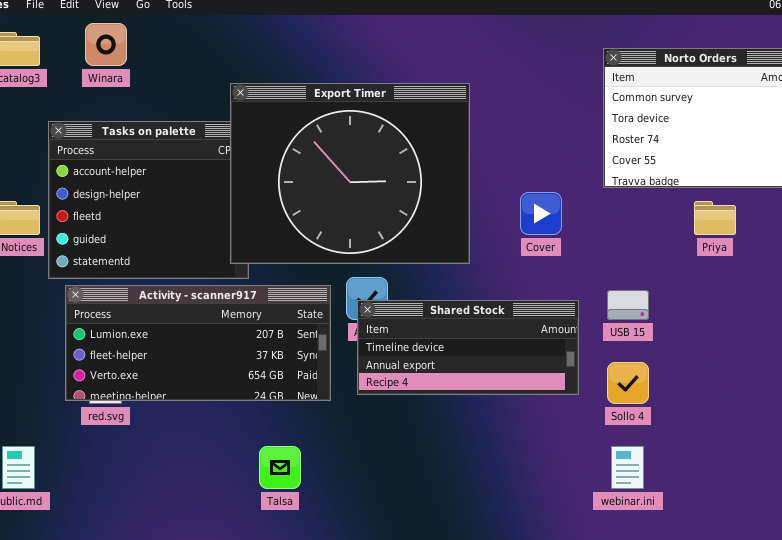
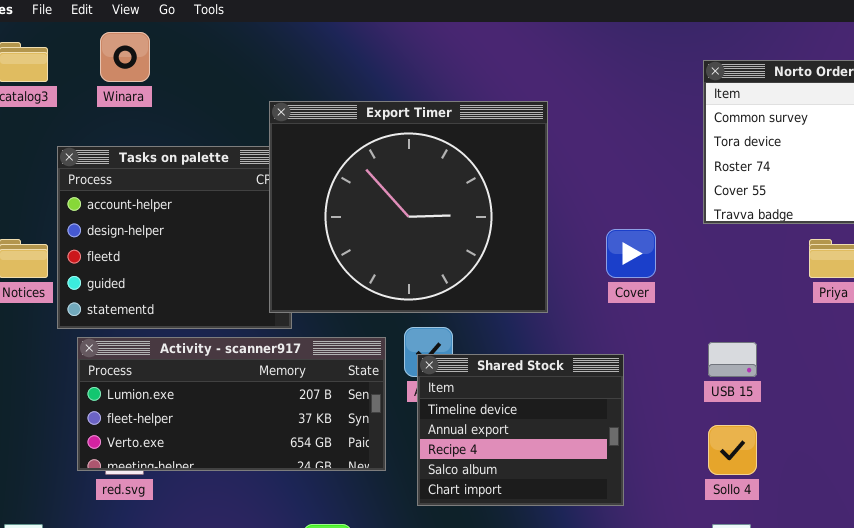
Shared Stock: [357,300,579,395] -> [417,354,624,506], resized

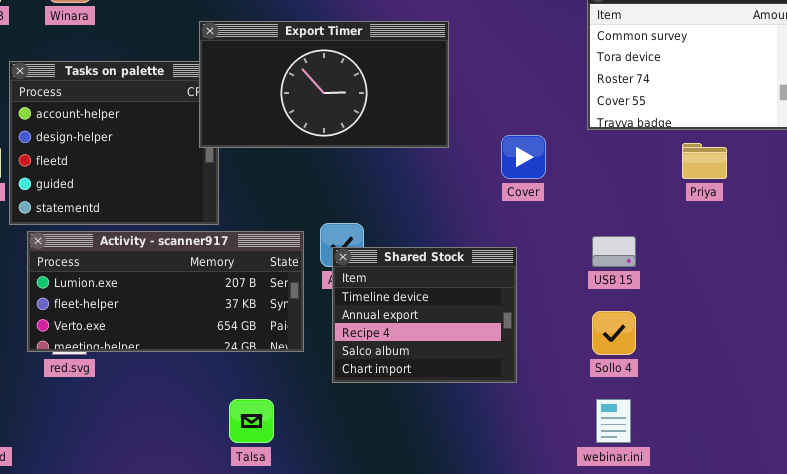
Export Timer: [269,101,548,313] -> [199,21,449,148], resized

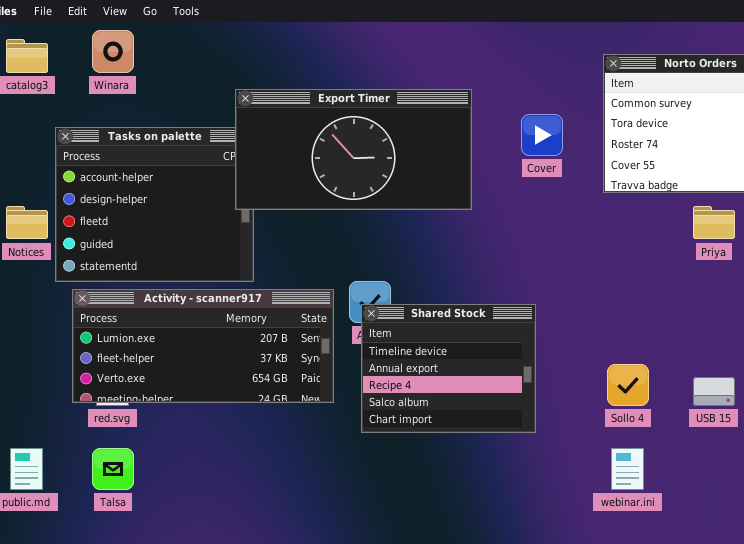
Cover: [501,135,546,179] -> [521,114,563,156], moved
USB 15: [592,236,636,267] -> [693,377,735,406], moved
Talsa: [229,399,274,443] -> [92,448,134,490], moved

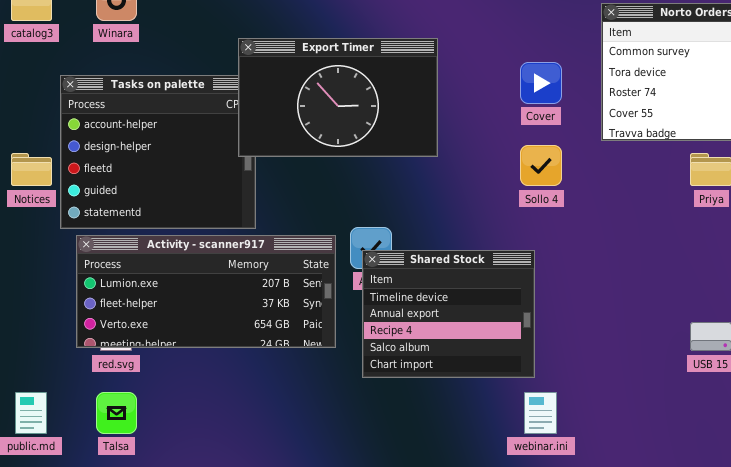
Export Timer: [235,89,472,210] -> [238,38,438,157], resized
Sollo 4: [607,364,649,406] -> [520,145,562,186], moved
webinar.ini: [611,448,644,490] -> [524,392,557,434], moved

